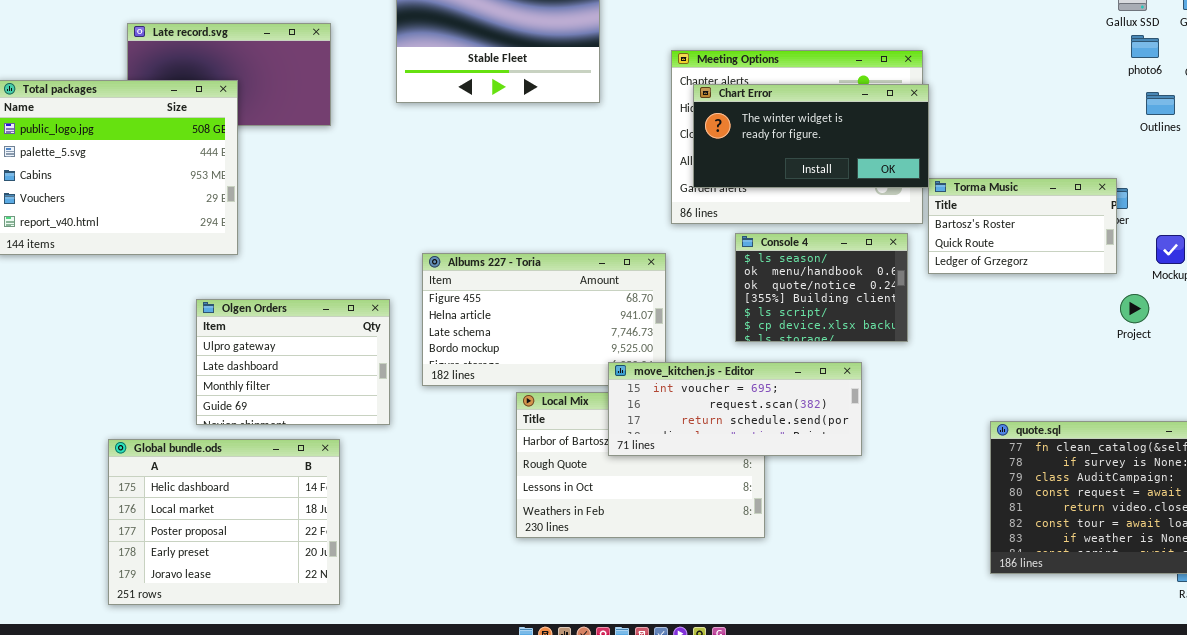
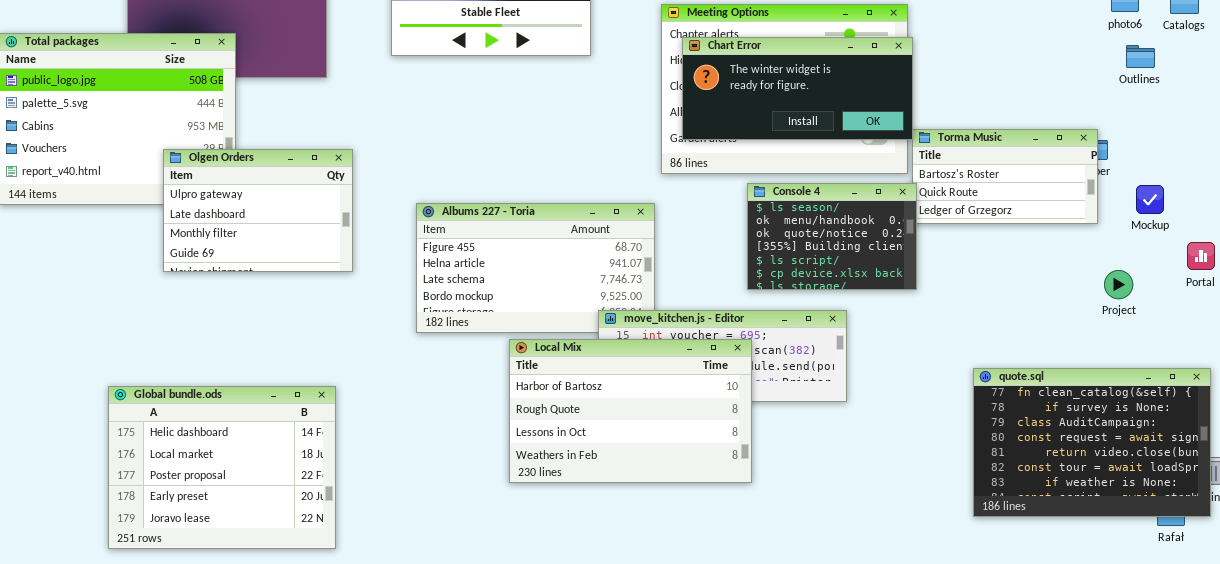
Console 4: [735,233,908,342] -> [747,183,917,290], moved
Project: [1120,294,1149,323] -> [1104,270,1133,299], moved
Olgen Orders: [196,299,390,425] -> [163,149,353,272], moved
Local Mix: [516,392,765,538] -> [509,339,752,483], raised

